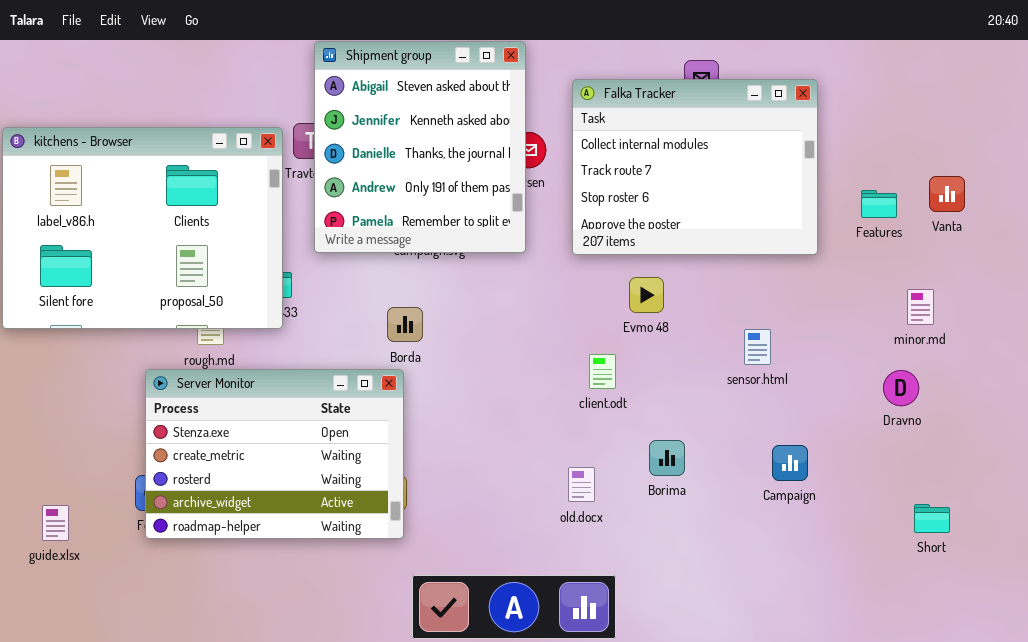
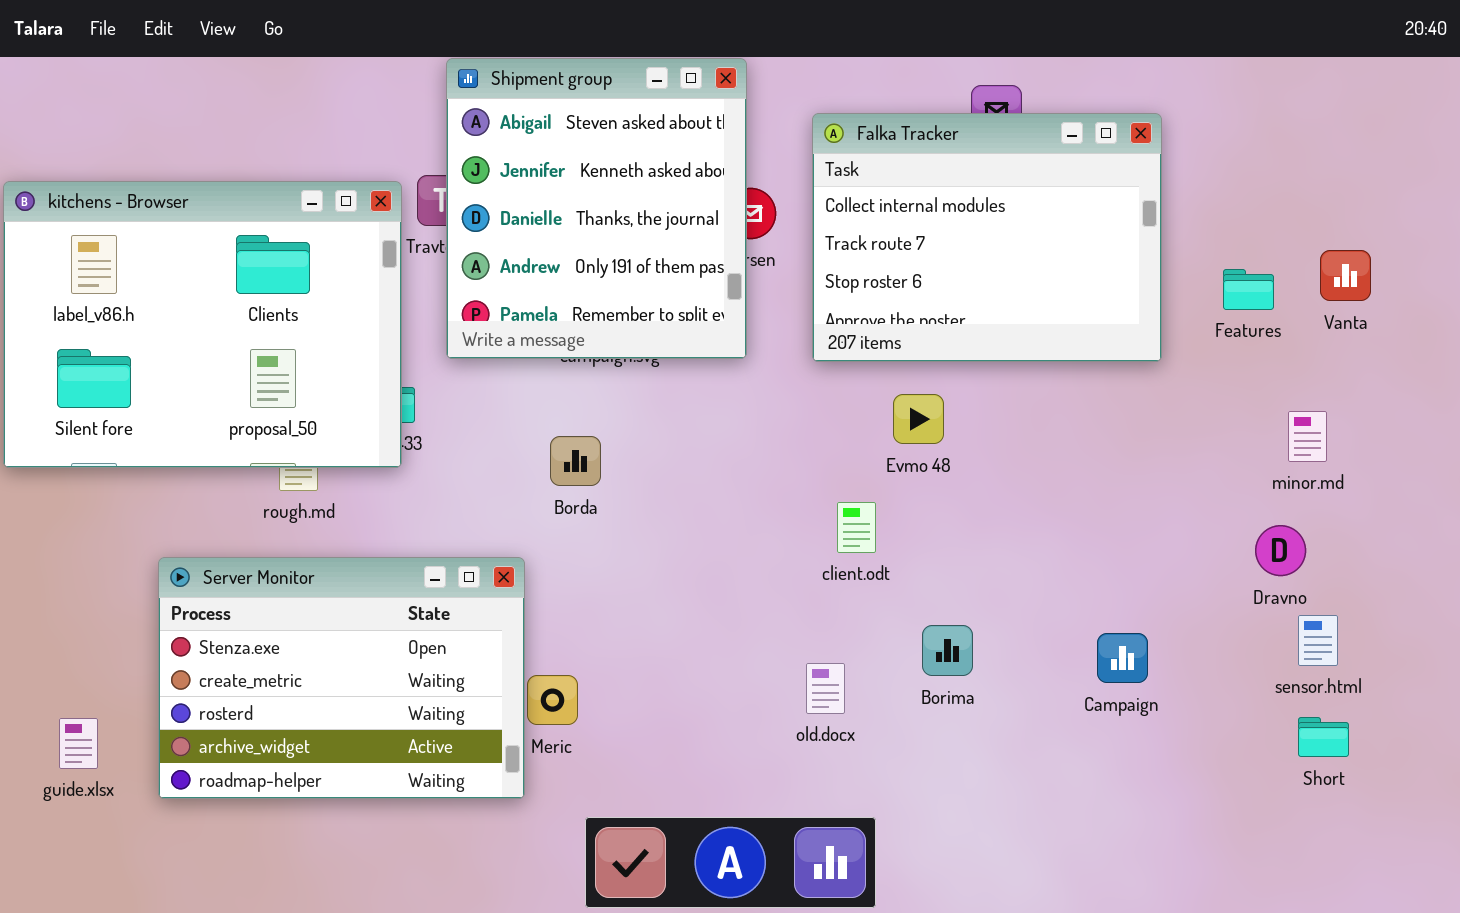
sensor.html: [744,329,771,365] -> [1298,615,1338,666], moved
Server Monitor: [145,369,404,539] -> [158,557,525,799], moved

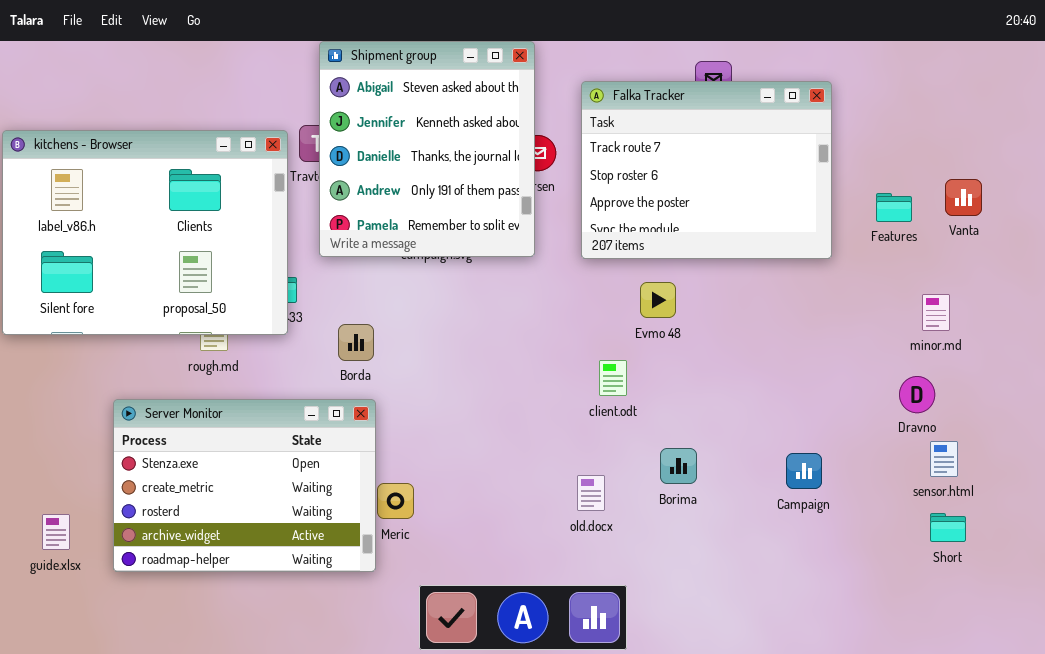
Falka Tracker: [812,113,1162,362] -> [581,81,832,259], scrolled down 1 row
Borda: [550,436,601,486] -> [338,324,374,361], moved

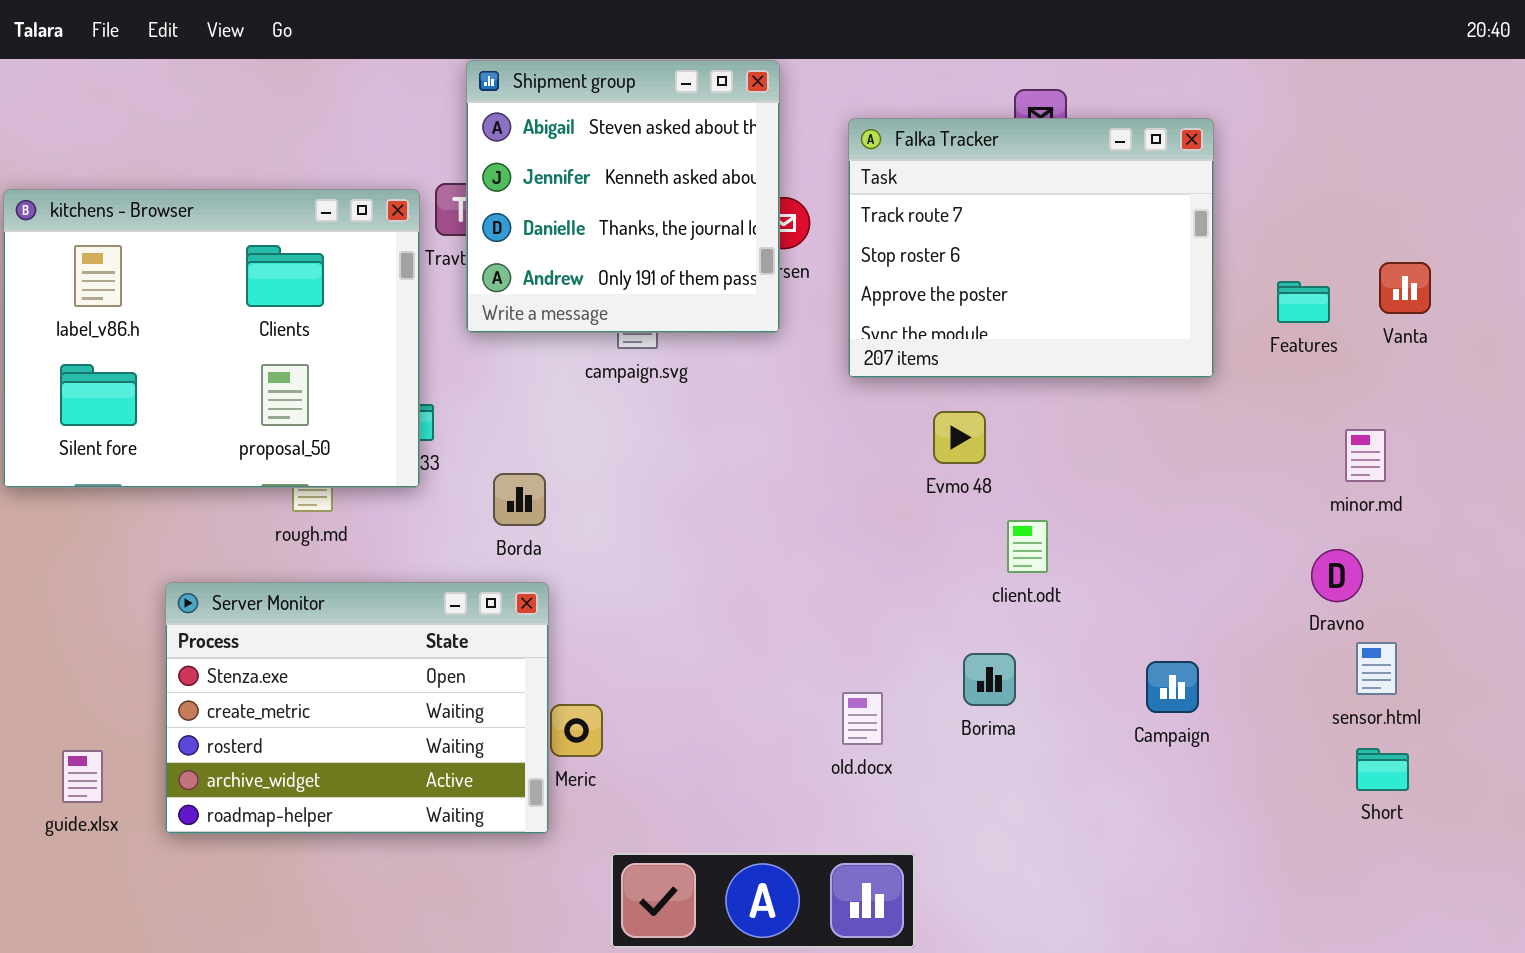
Shipment group: [319,41,535,257] -> [466,60,780,333], resized
client.odt: [599,360,627,396] -> [1007,520,1048,573], moved

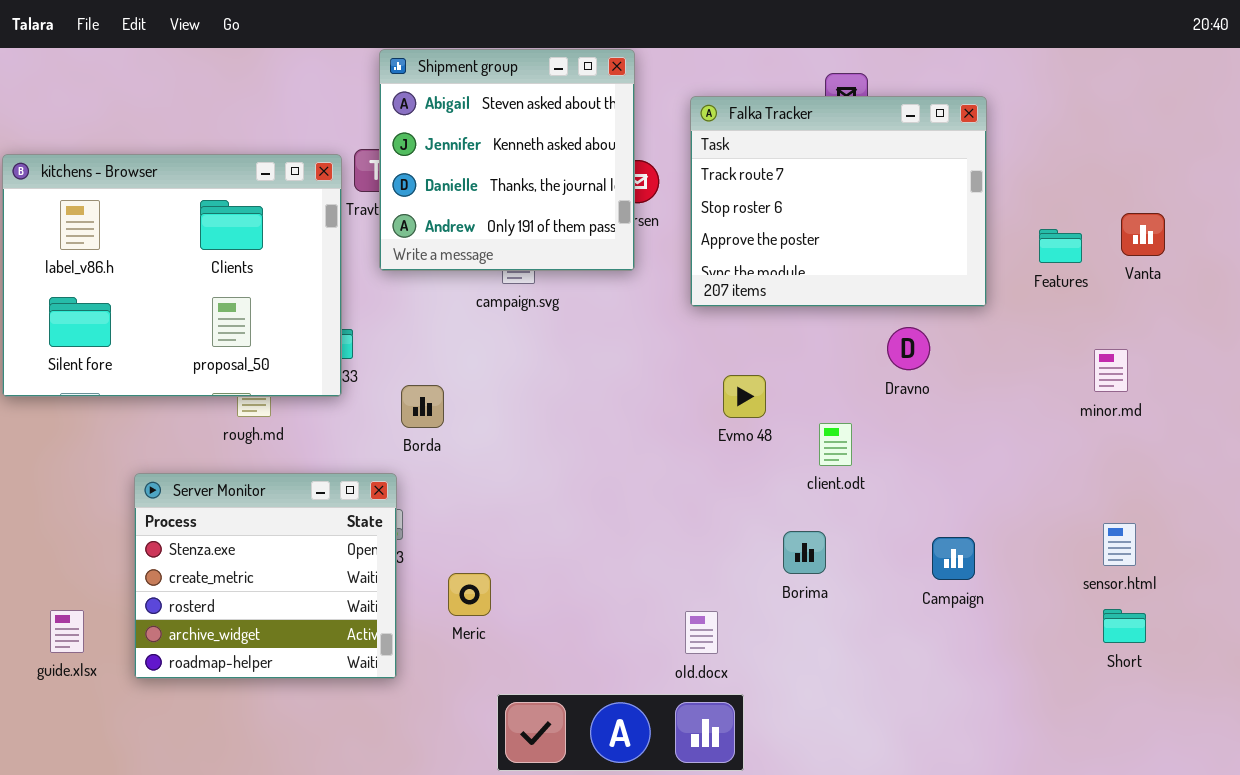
Evmo 48: [933,411,986,464] -> [723,375,766,418], moved
Dravno: [1311,549,1363,602] -> [887,327,930,370], moved
Server Monitor: [165,582,549,834] -> [134,473,397,679], resized
old.docx: [842,692,883,745] -> [685,611,718,654], moved

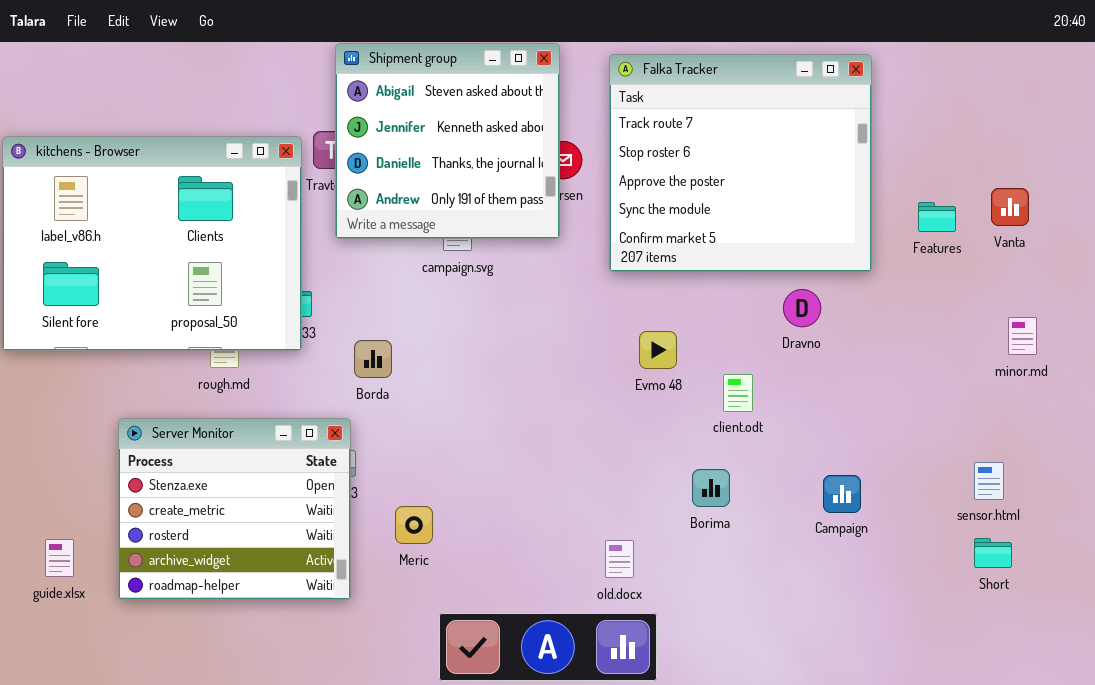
Falka Tracker: [690,96,987,307] -> [609,54,872,272], resized
minor.md: [1094,349,1128,392] -> [1008,317,1037,355], moved

